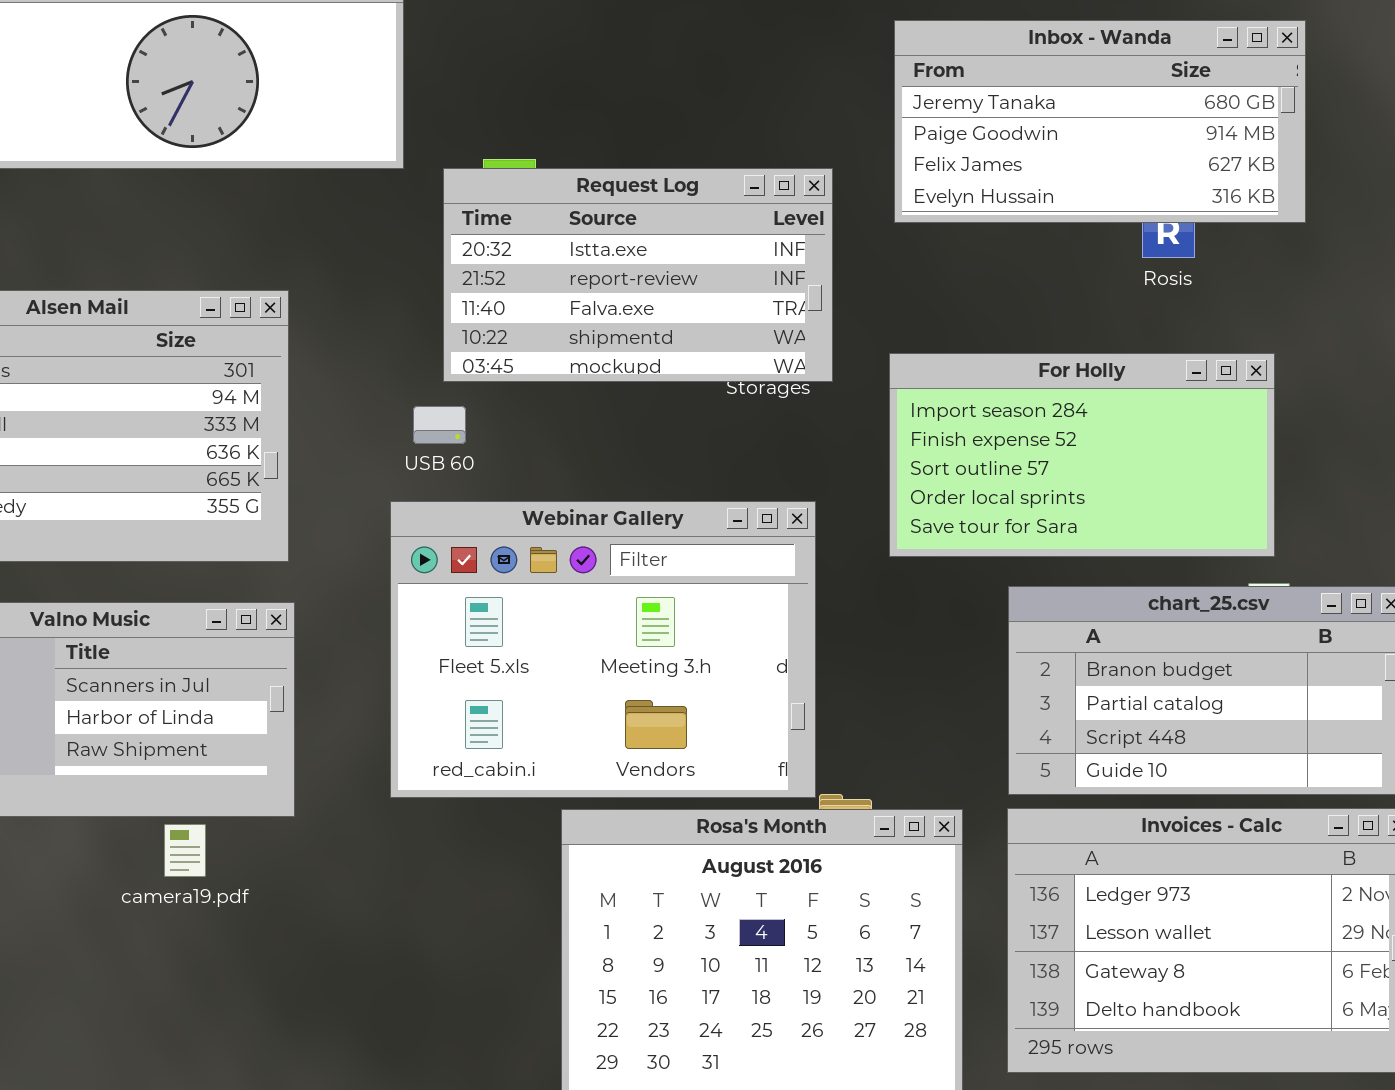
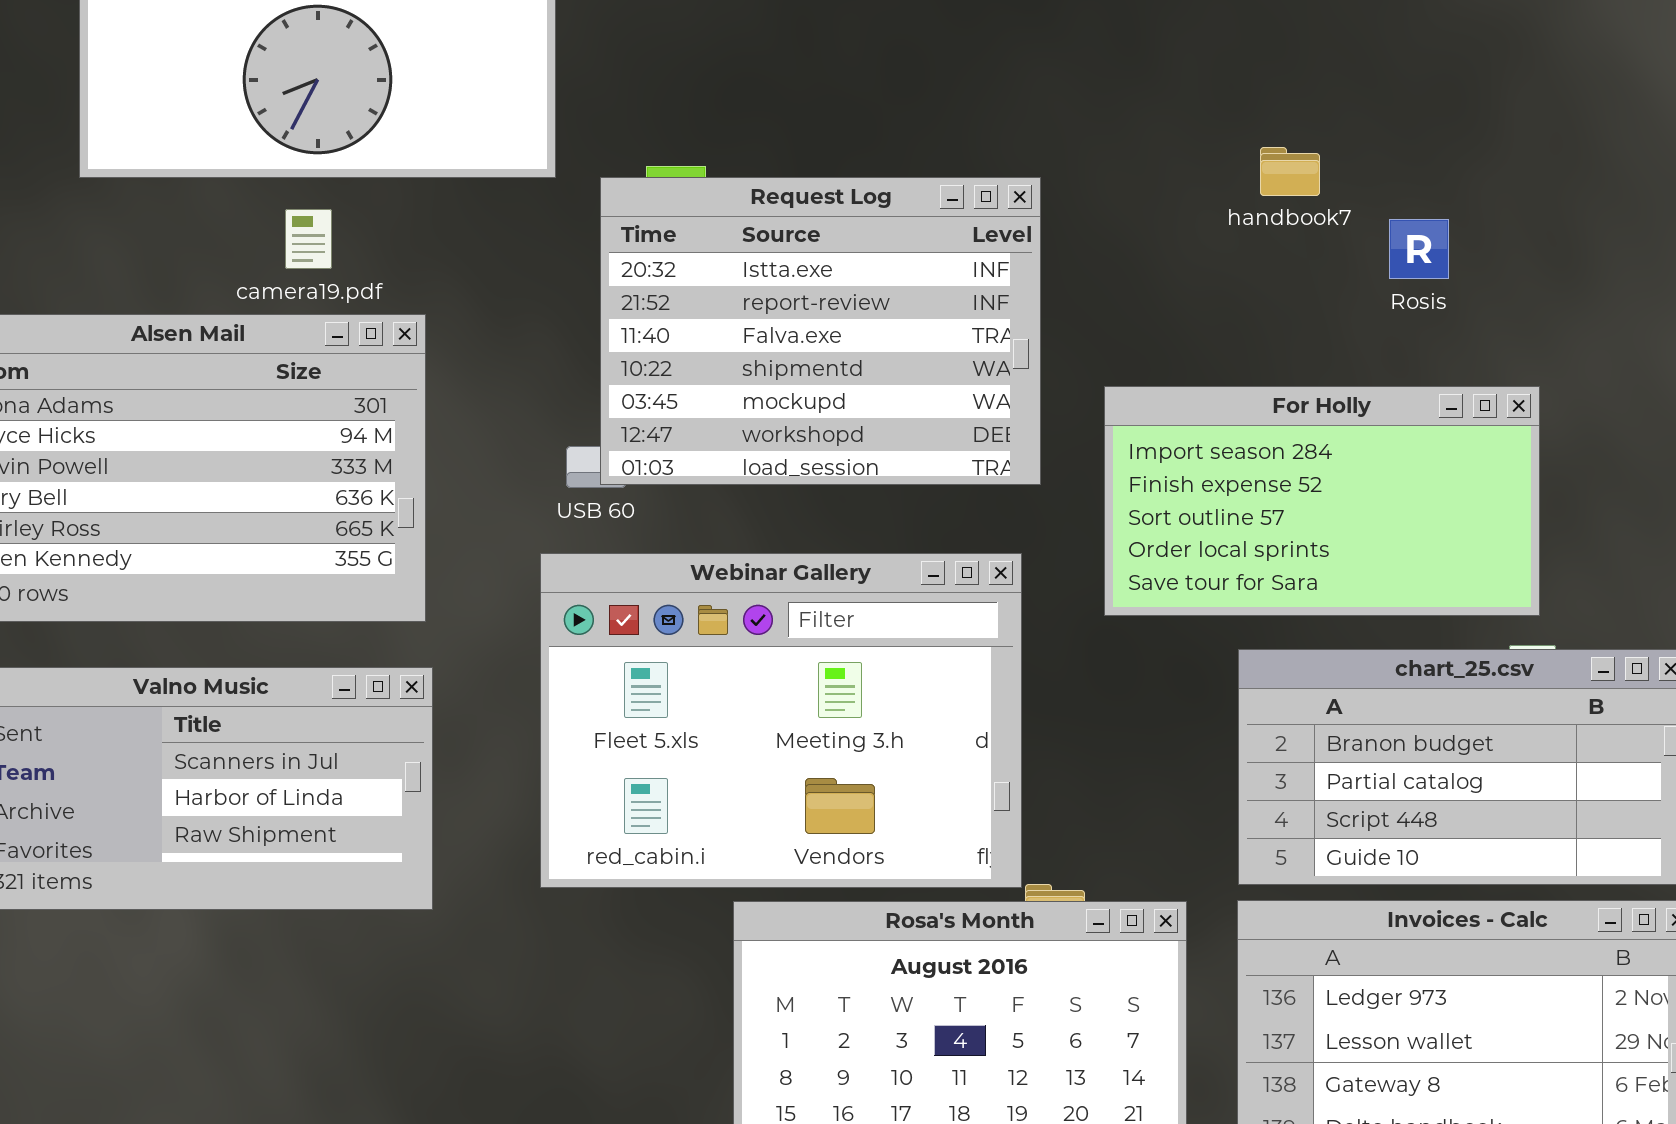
Inbox - Wanda: [894,20,1306,223] -> none, closed
Request Log: [443,168,833,382] -> [600,177,1041,485], resized
camera19.pdf: [164,824,206,877] -> [285,209,332,269], moved

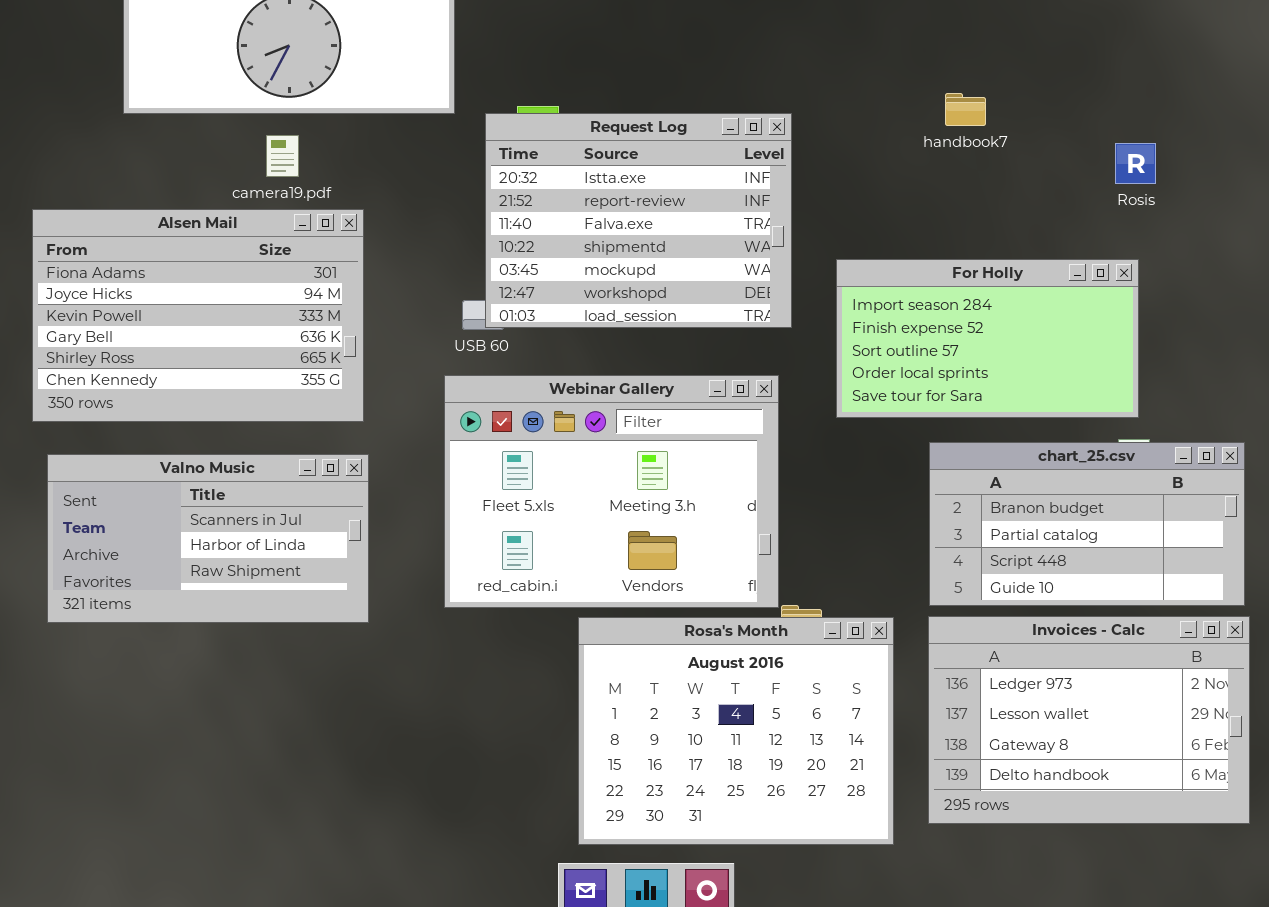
Rosis: [1389,219,1449,279] -> [1115,143,1156,184], moved

